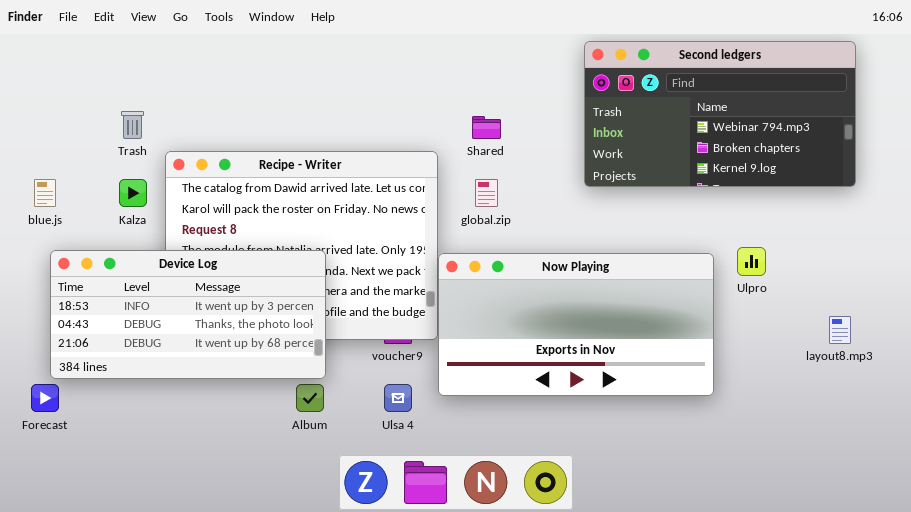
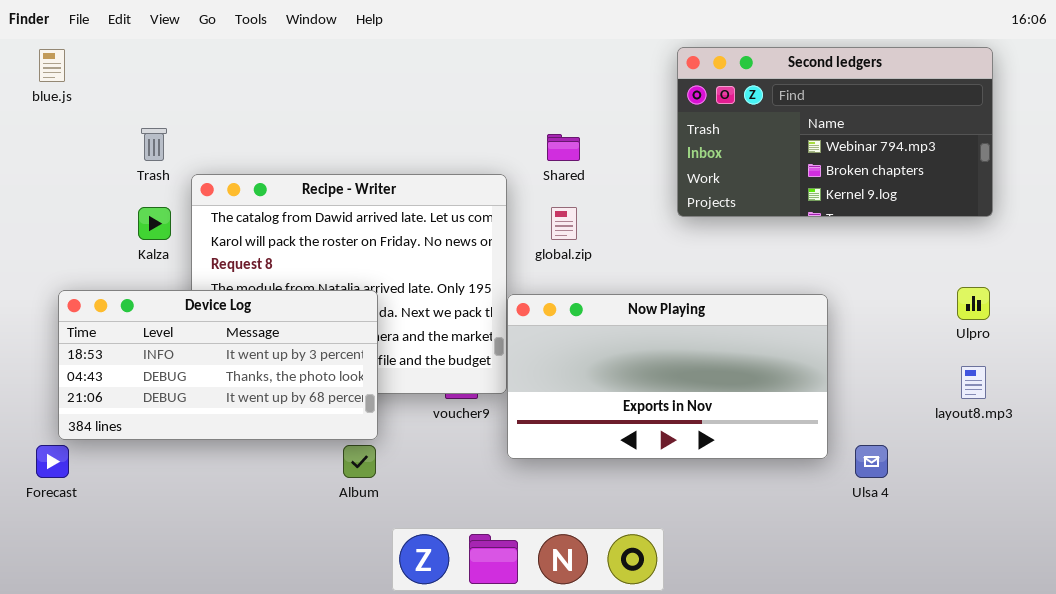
blue.js: [34,179,56,207] -> [39,49,65,82], moved
Ulpro: [737,247,766,276] -> [957,287,990,320], moved
Ulsa 4: [384,384,412,412] -> [855,445,888,478], moved

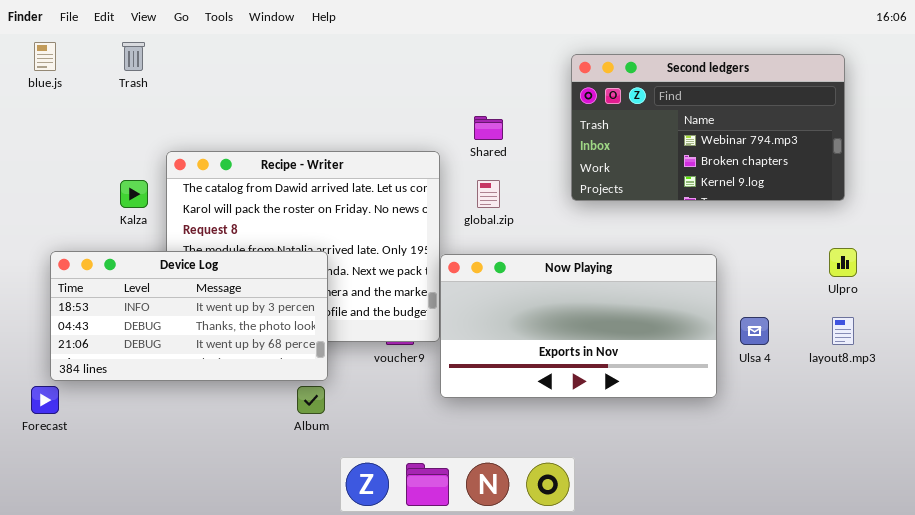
Second ledgers: [677,47,993,217] -> [571,54,845,201], moved
Trash: [141,128,167,161] -> [122,42,145,71], moved
Ulsa 4: [855,445,888,478] -> [740,317,769,345], moved

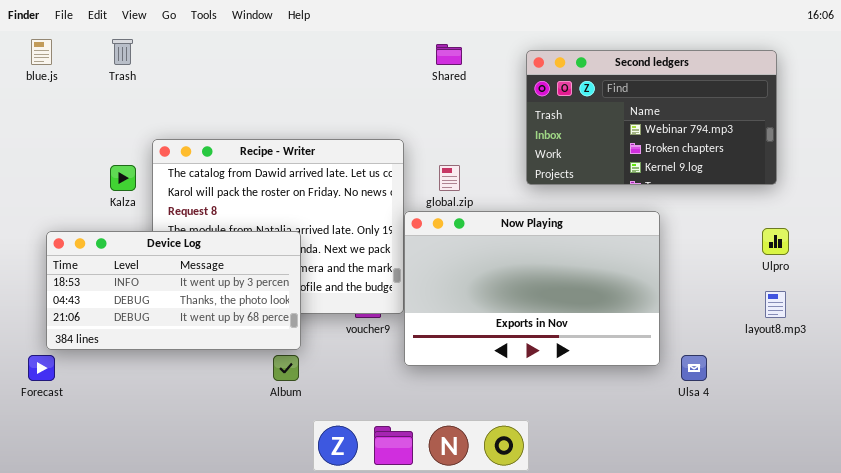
Shared: [474,116,503,140] -> [436,44,462,65], moved
Now Playing: [440,254,717,398] -> [404,211,660,366], resized
Ulsa 4: [740,317,769,345] -> [681,355,707,381], moved

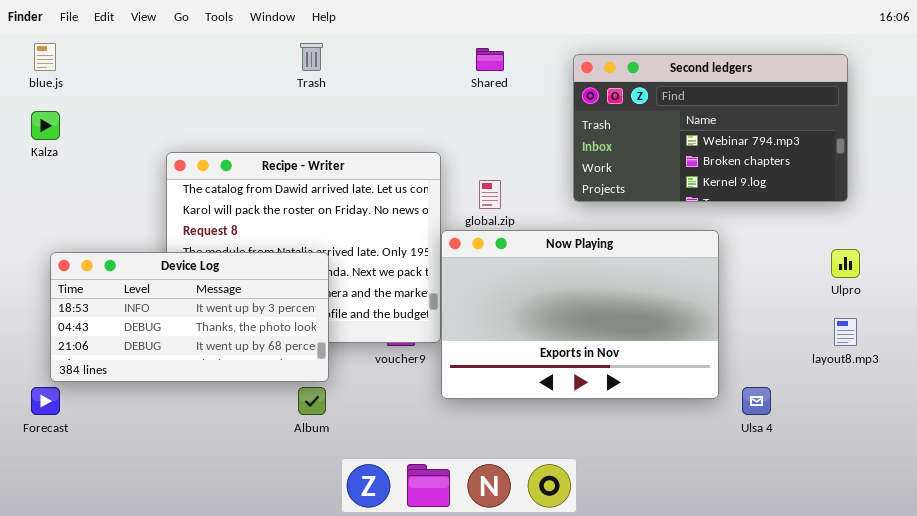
Trash: [112,39,133,65] -> [300,43,323,71], moved
Kalza: [110,165,136,191] -> [31,111,60,140], moved

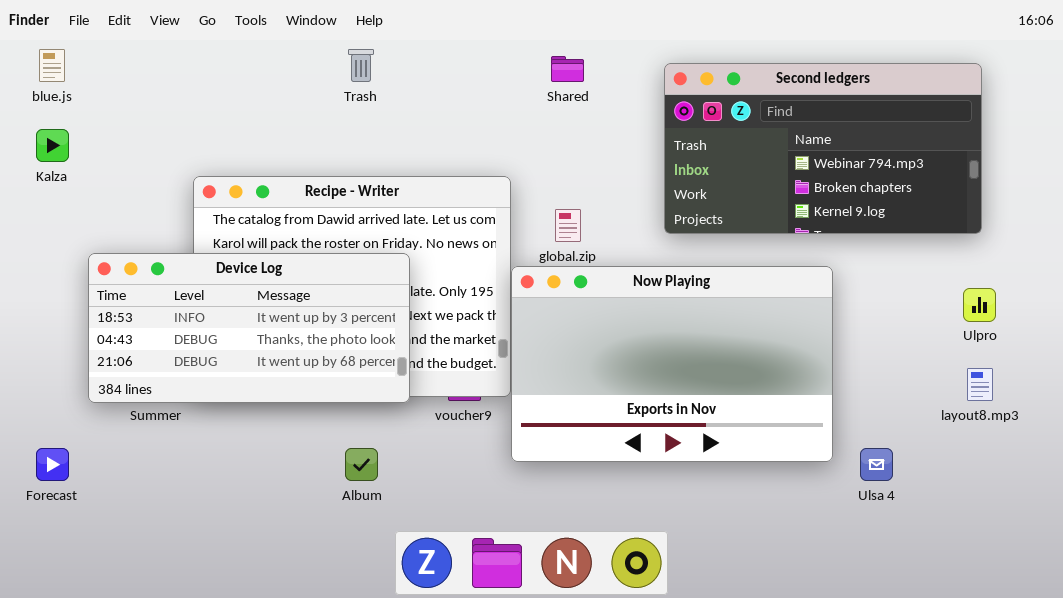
Device Log: [50,252,329,382] -> [88,253,410,403], moved

